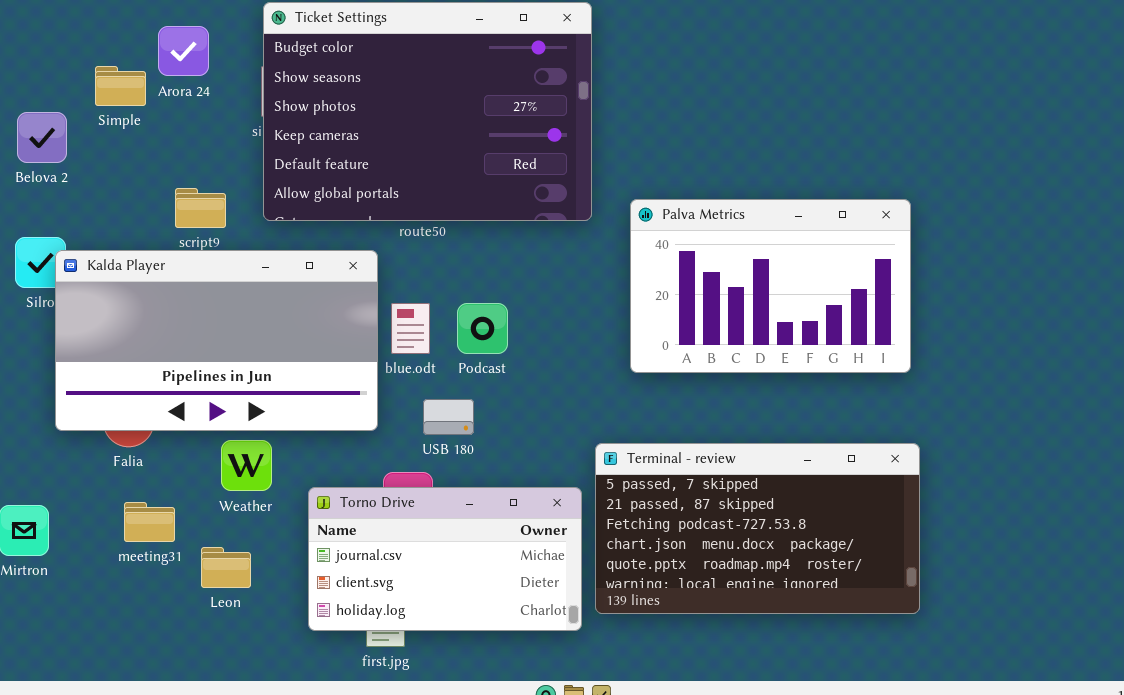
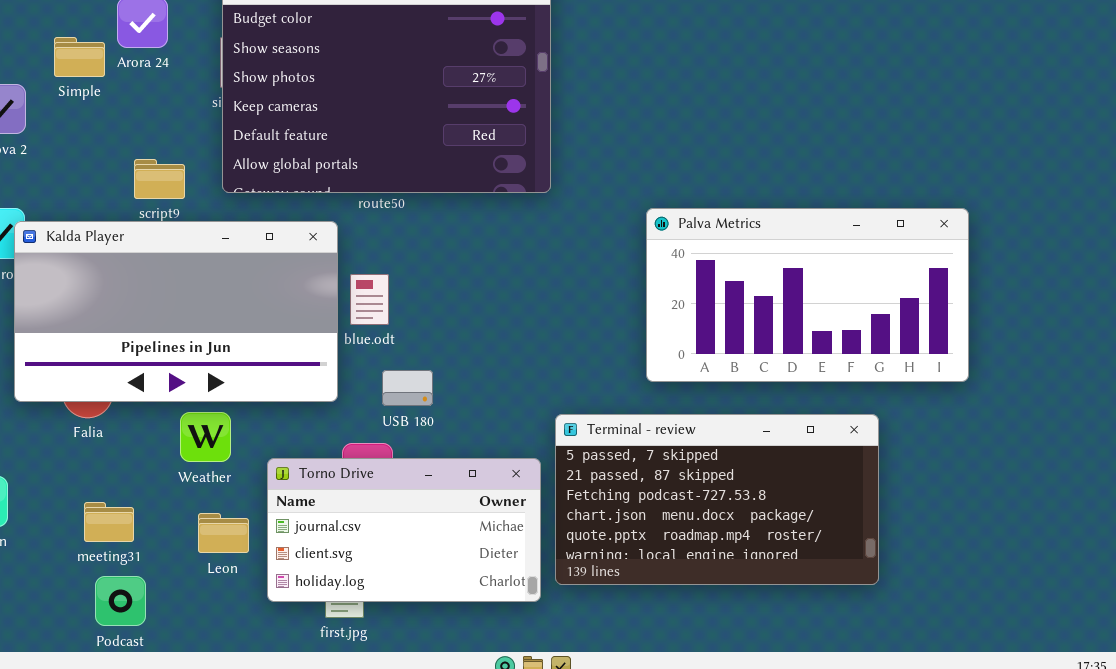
Palva Metrics: [630,199,911,373] -> [646,208,969,382], moved, resized
Podcast: [457,303,508,354] -> [95,576,146,626], moved
meeting31: [124,502,175,542] -> [84,502,134,542], moved
Leon: [201,547,251,588] -> [198,513,249,553], moved

